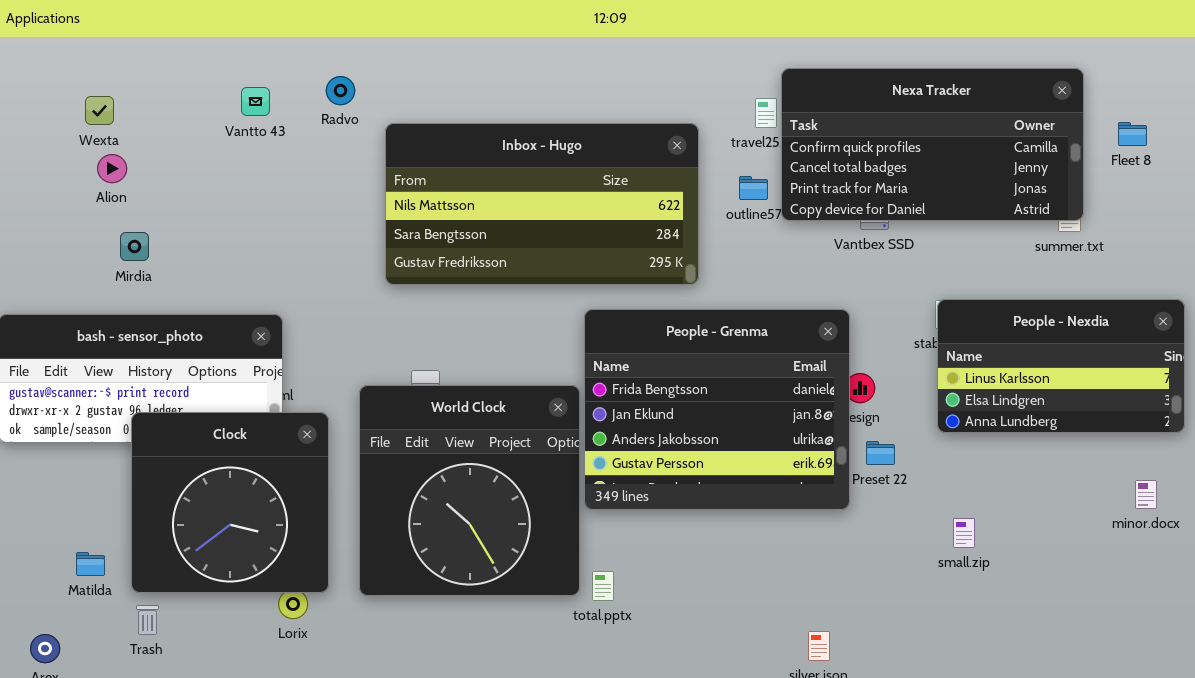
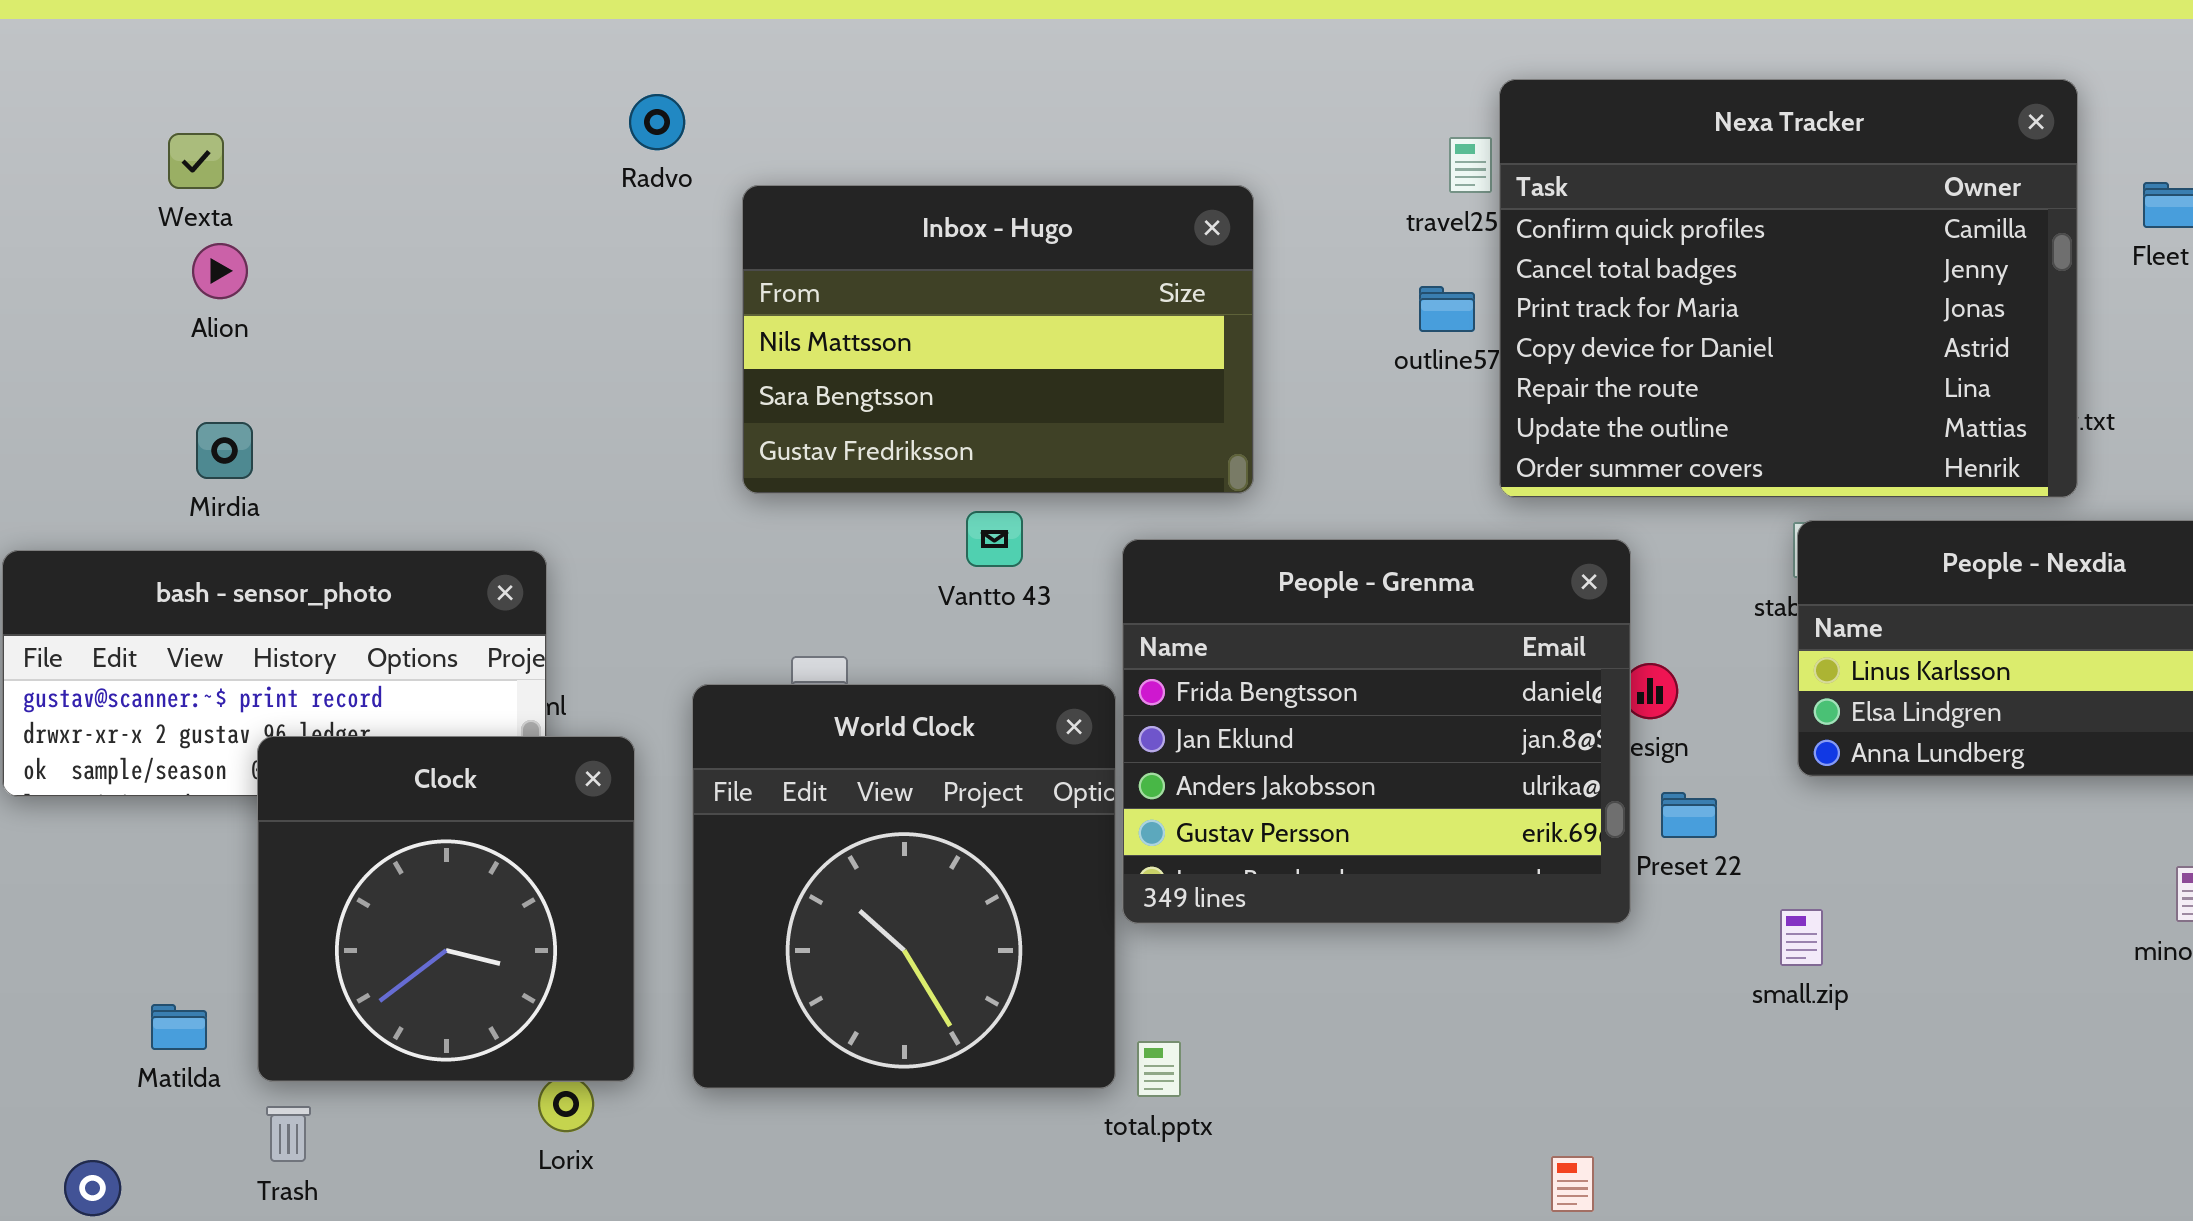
Nexa Tracker: [781,68,1084,221] -> [1499,79,2078,498], resized
Vantto 43: [241,87,270,116] -> [966,511,1023,567], moved
Inbox - Hugo: [385,123,699,285] -> [742,185,1254,494], resized
Mirdia: [120,232,149,261] -> [196,422,253,479], moved
small.zip: [953,518,975,548] -> [1780,909,1823,966], moved

